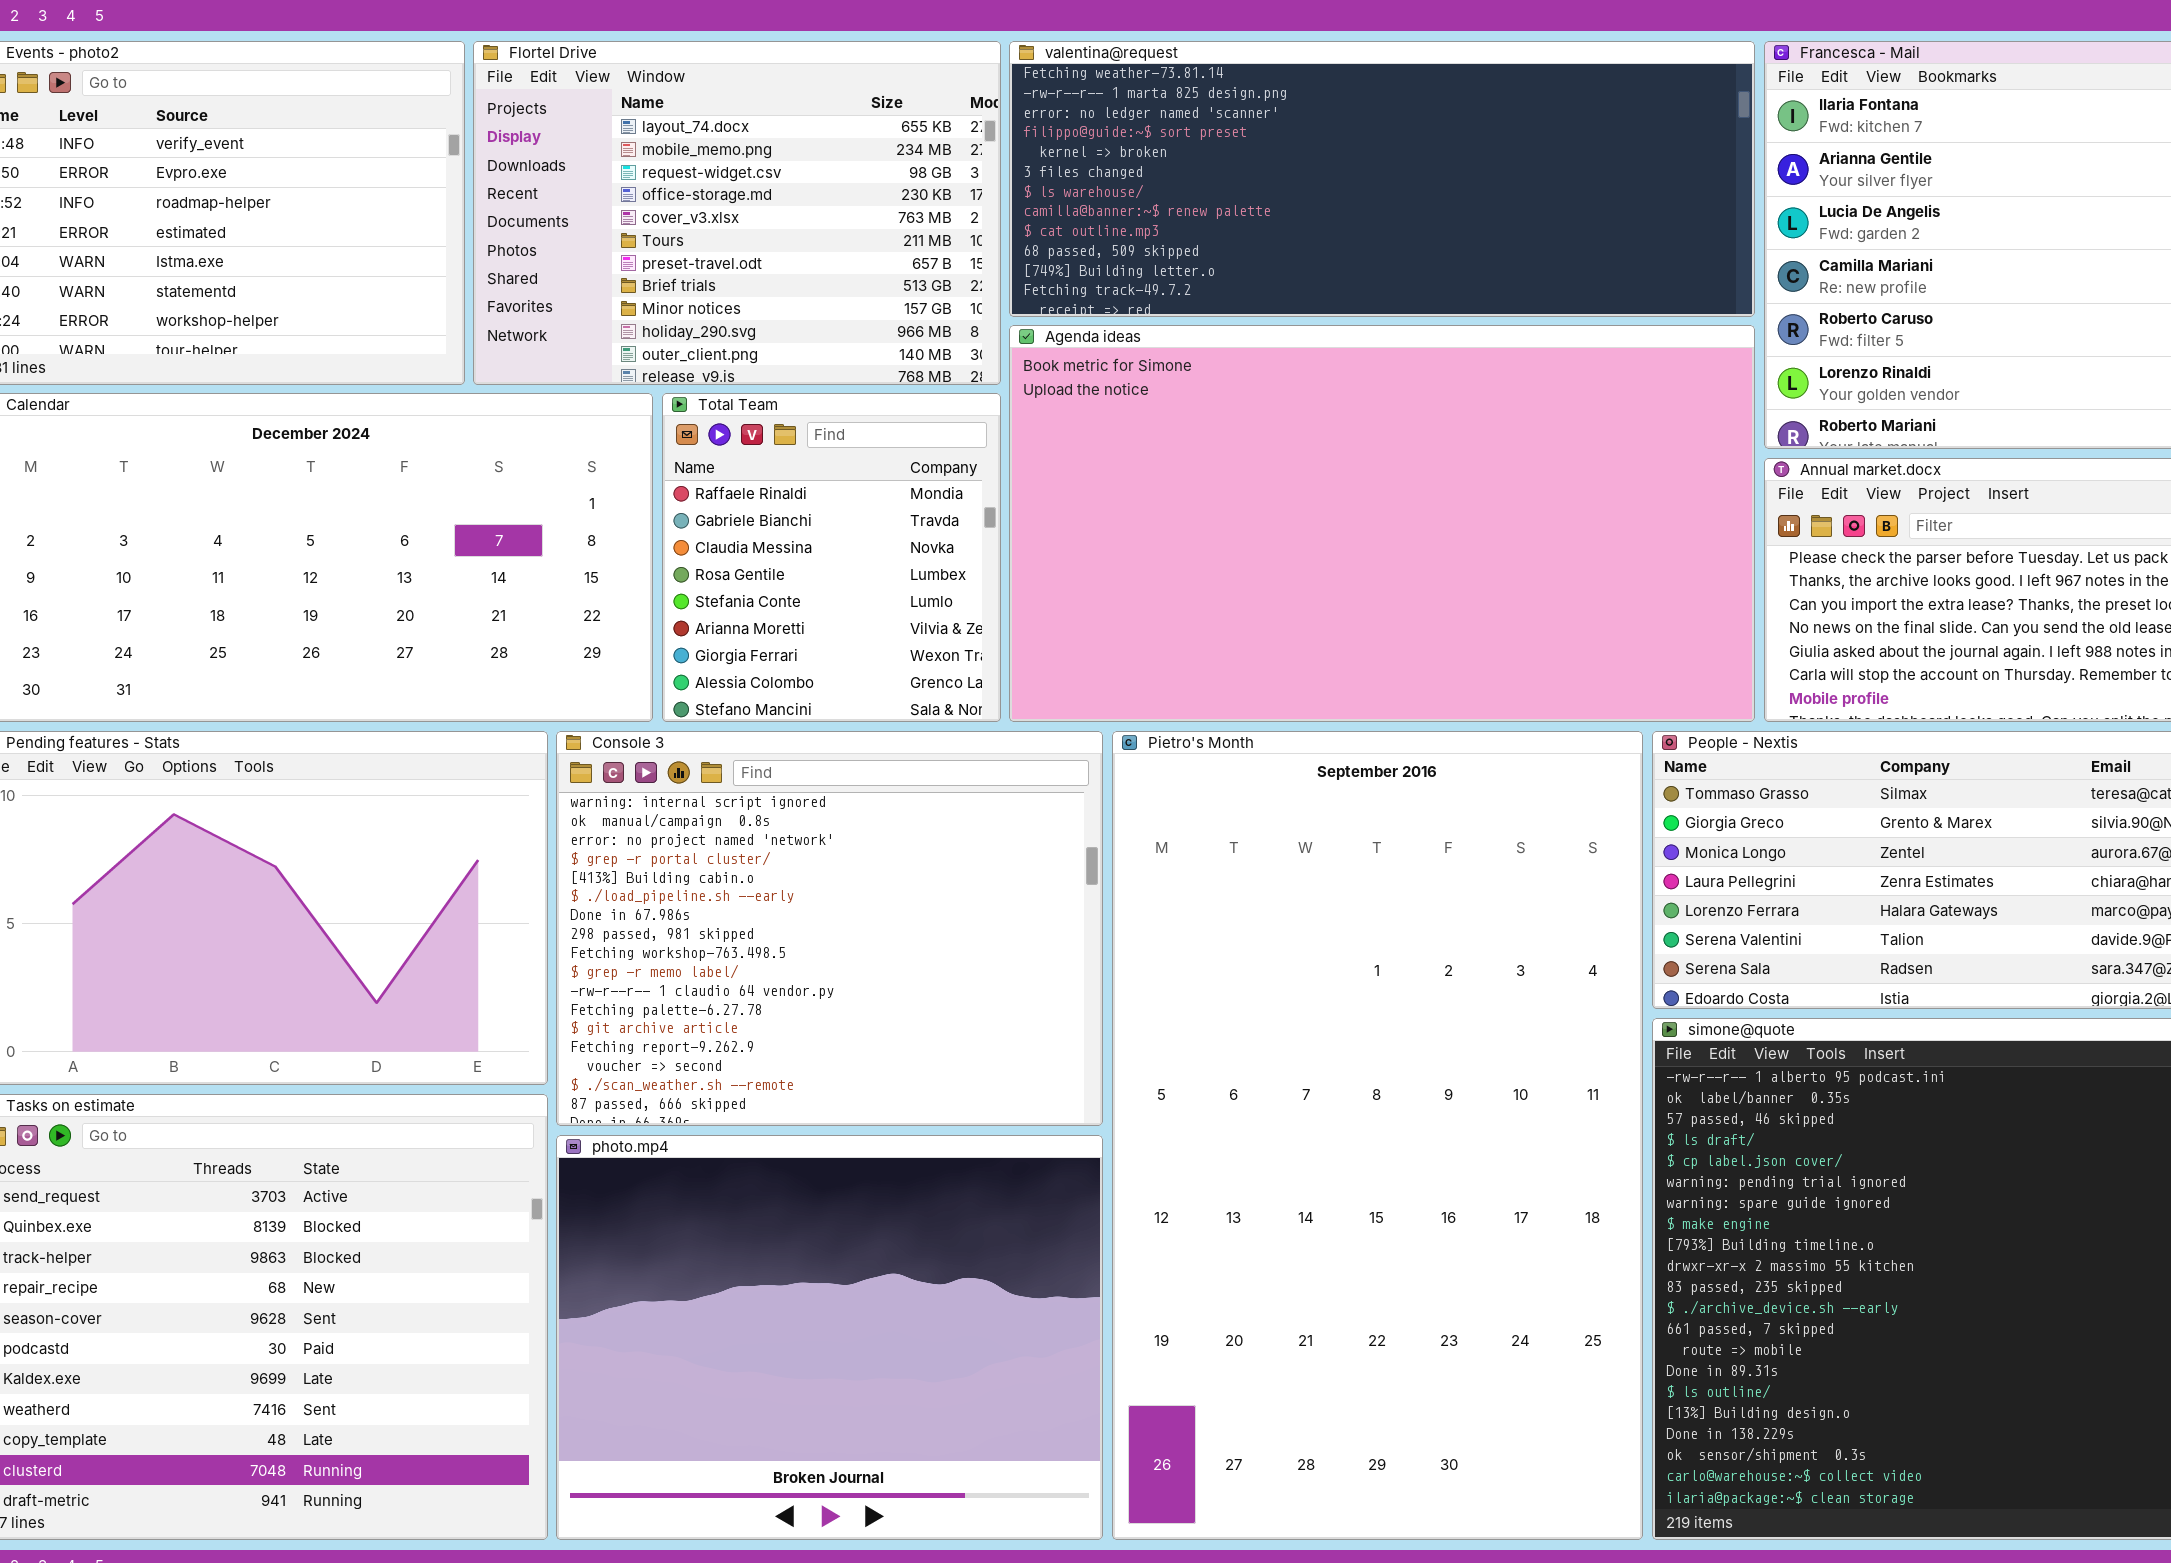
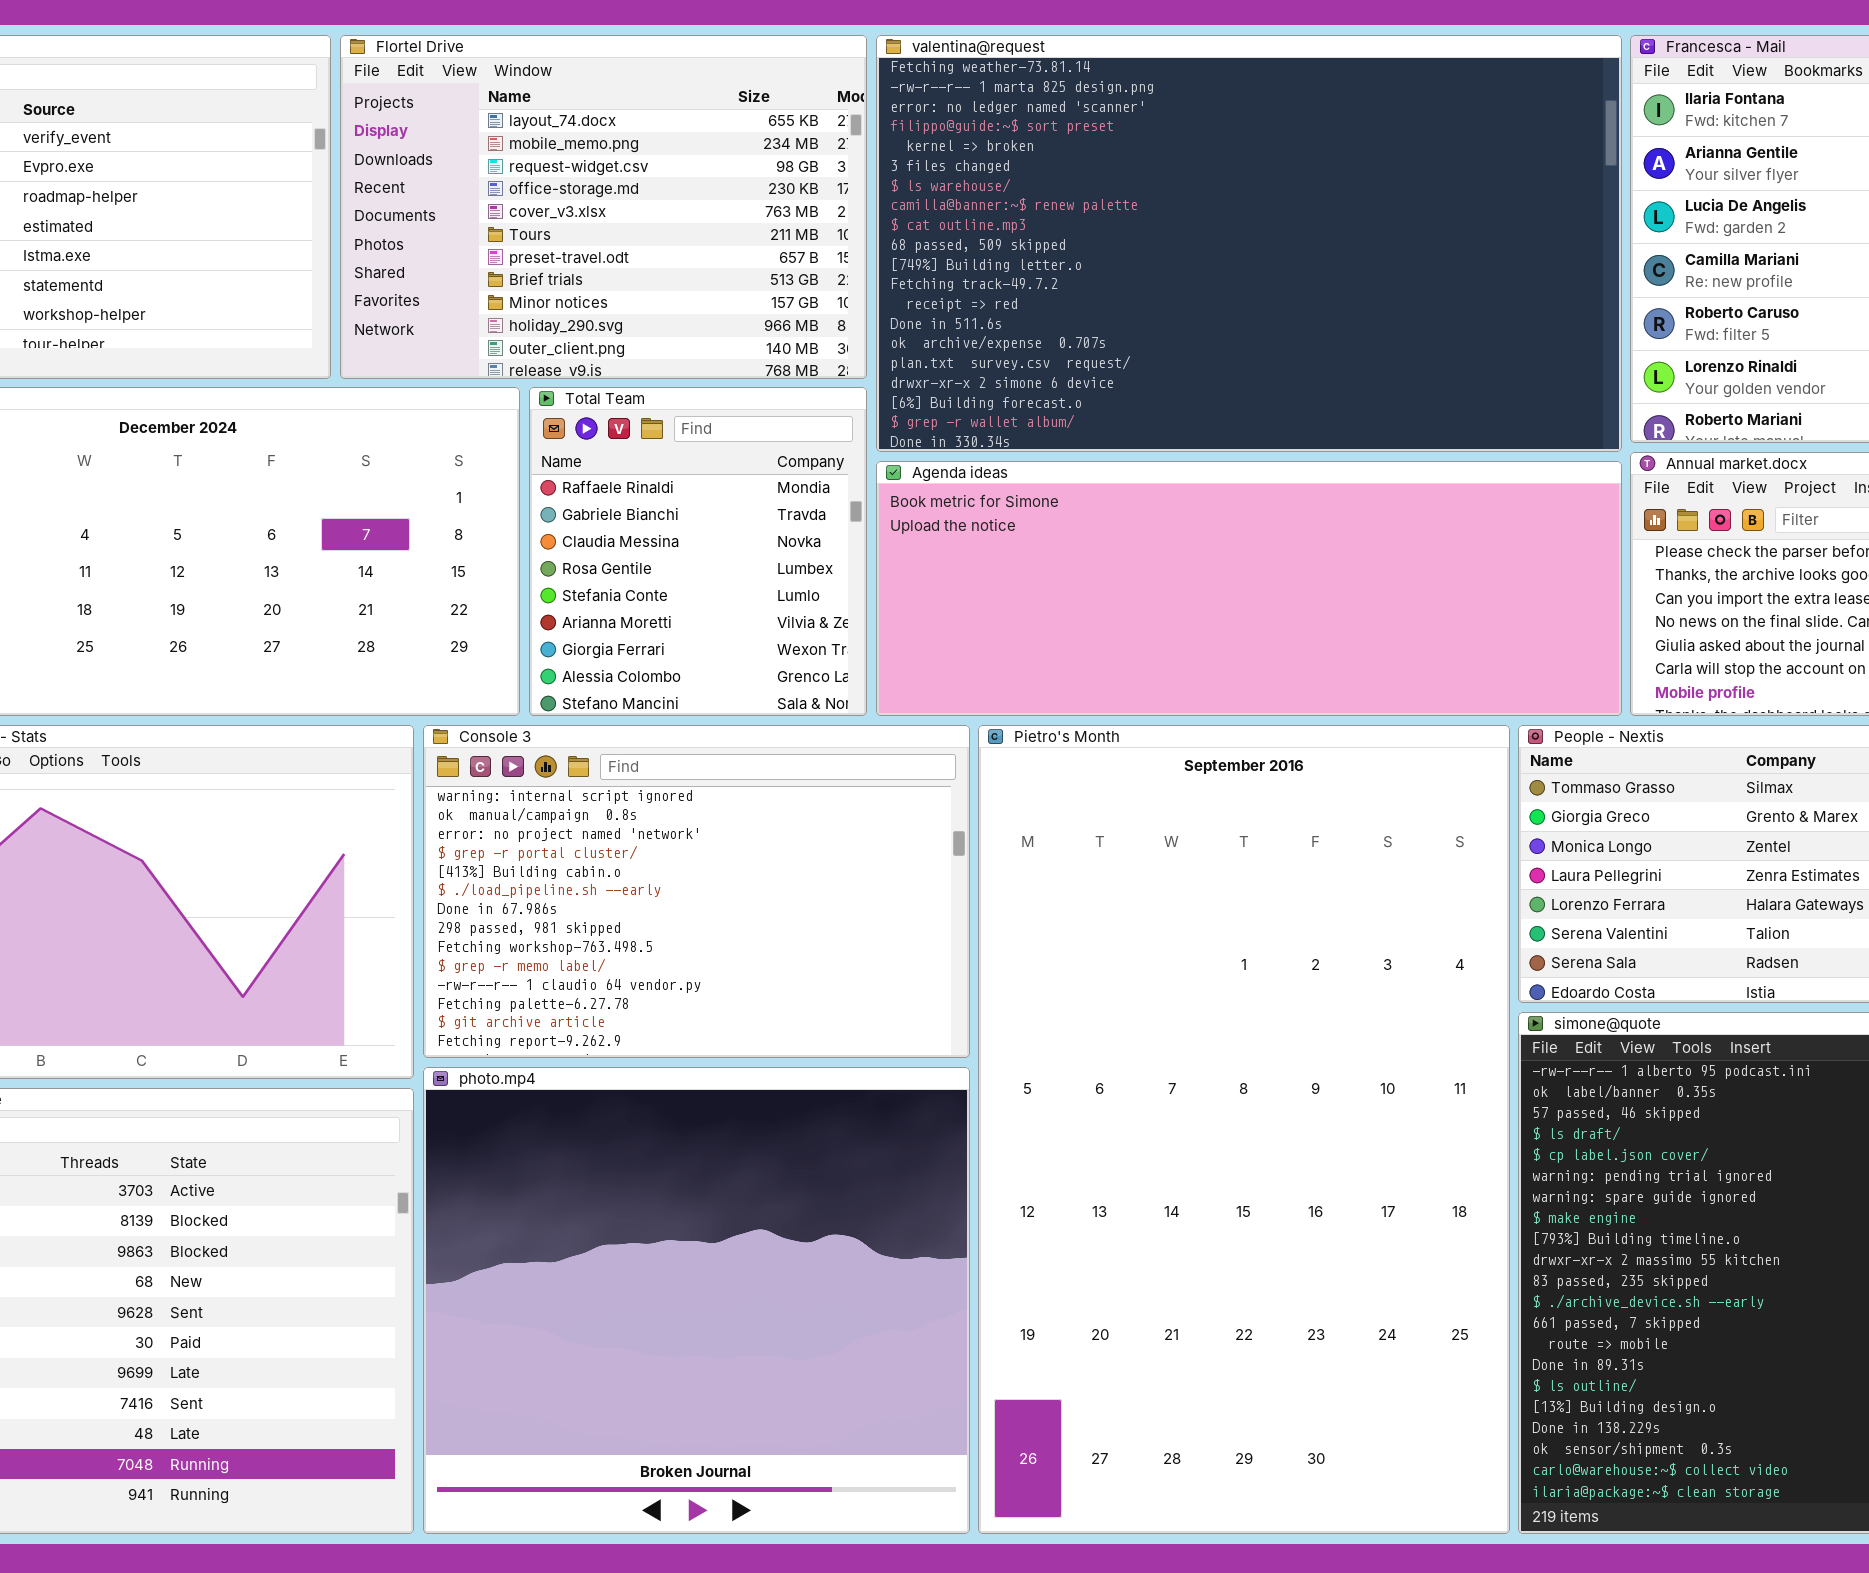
valentina@request: [1009,41,1755,317] -> [876,35,1622,452], resized
Agenda ideas: [1009,325,1755,722] -> [876,461,1622,716], resized
Console 3: [556,731,1103,1126] -> [423,725,970,1058], resized
photo.mp4: [556,1135,1103,1540] -> [423,1067,970,1534], resized

